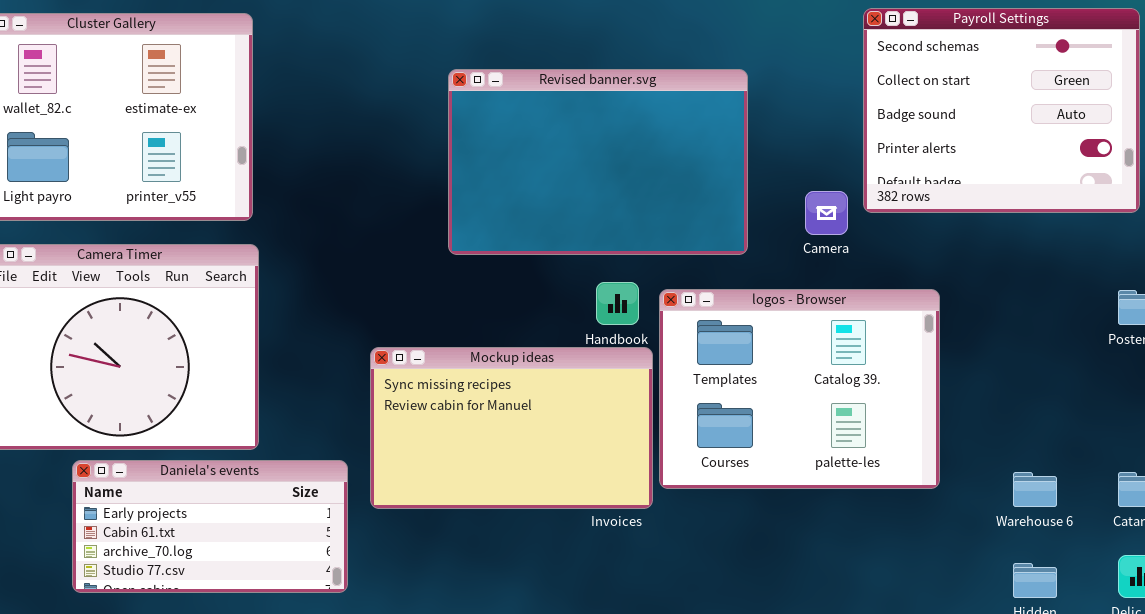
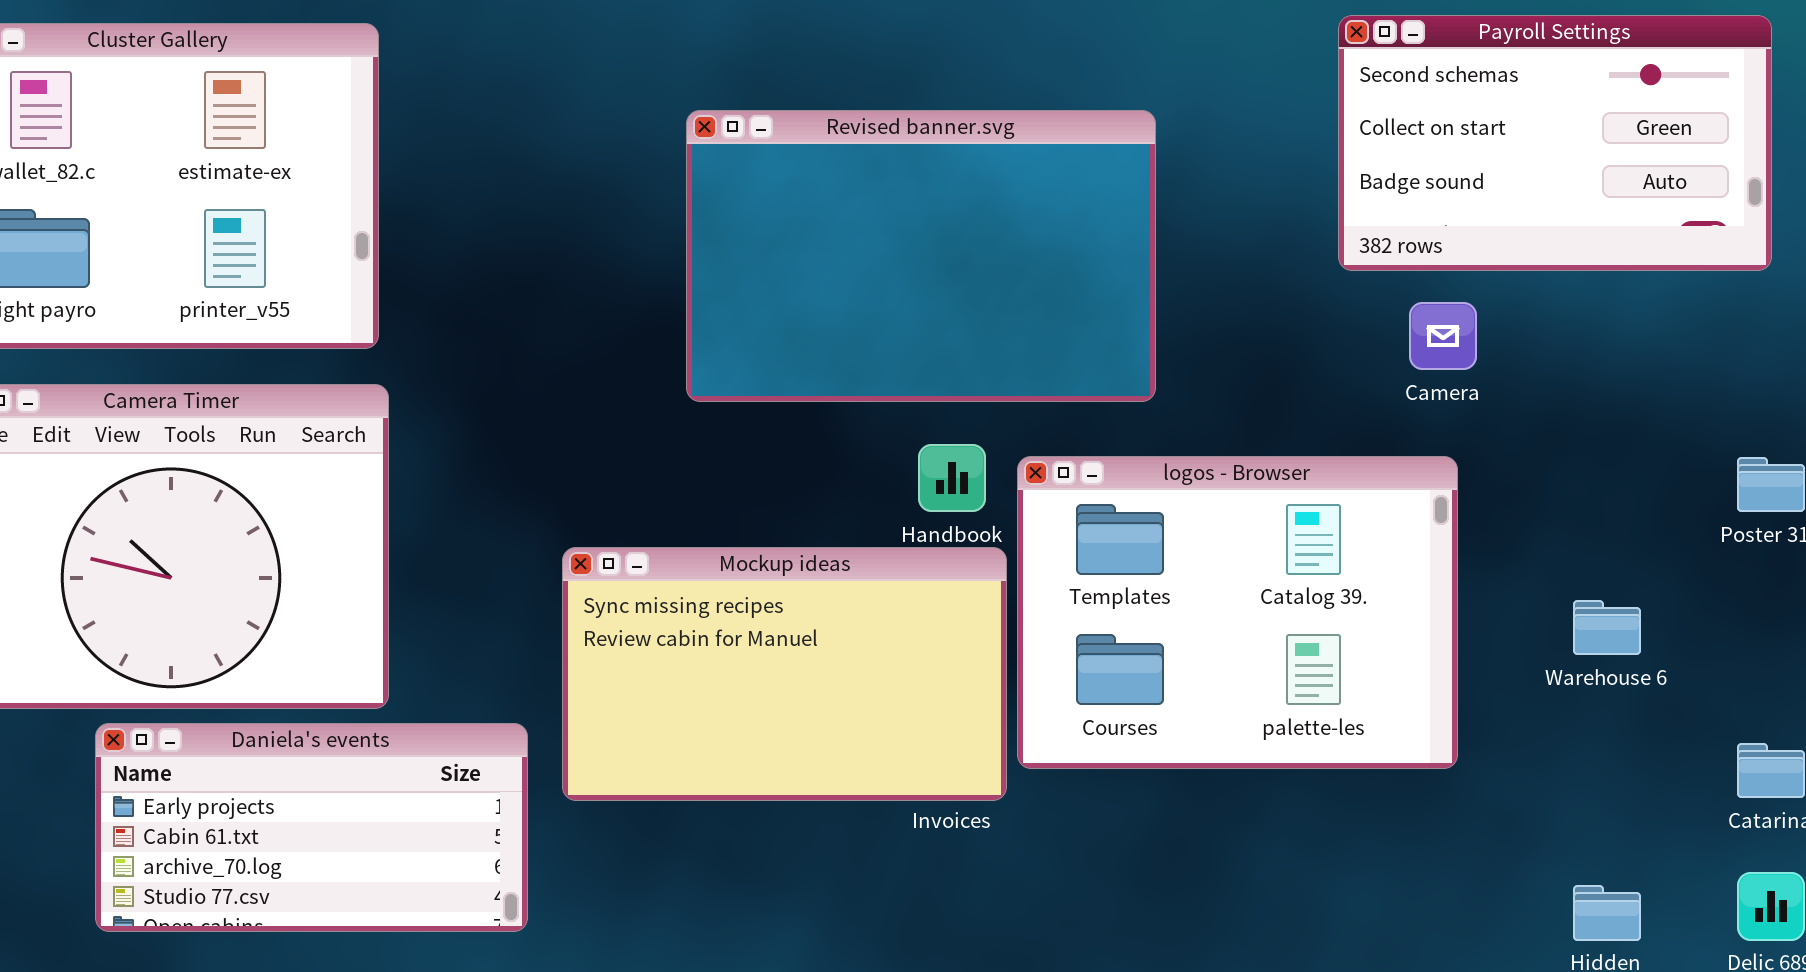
Payroll Settings: [863,8,1140,213] -> [1338,15,1772,271], resized
Camera: [805,191,848,235] -> [1409,302,1477,370], moved
Warehouse 6: [1013,472,1057,507] -> [1573,600,1641,655], moved

